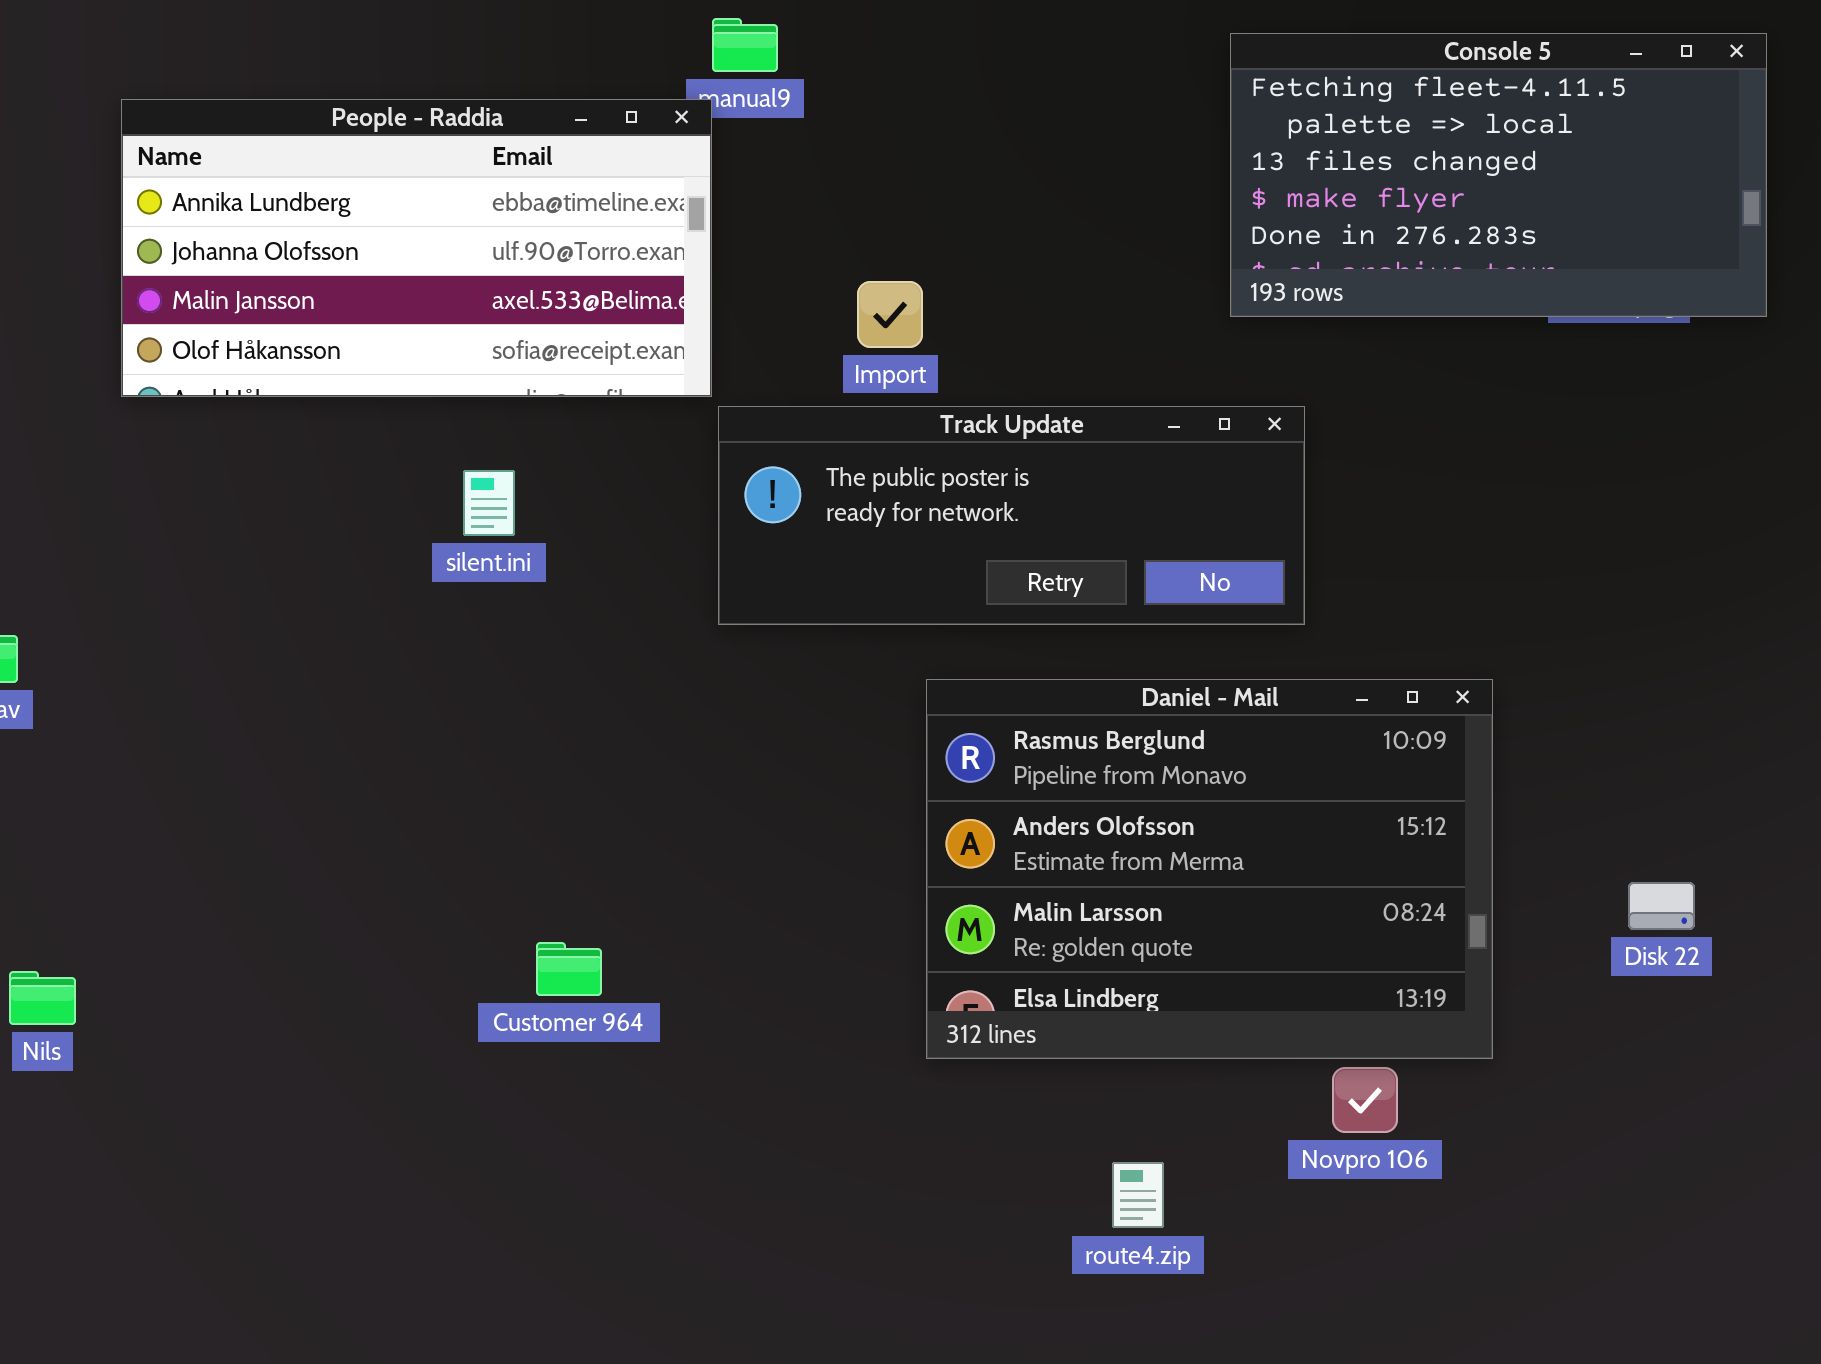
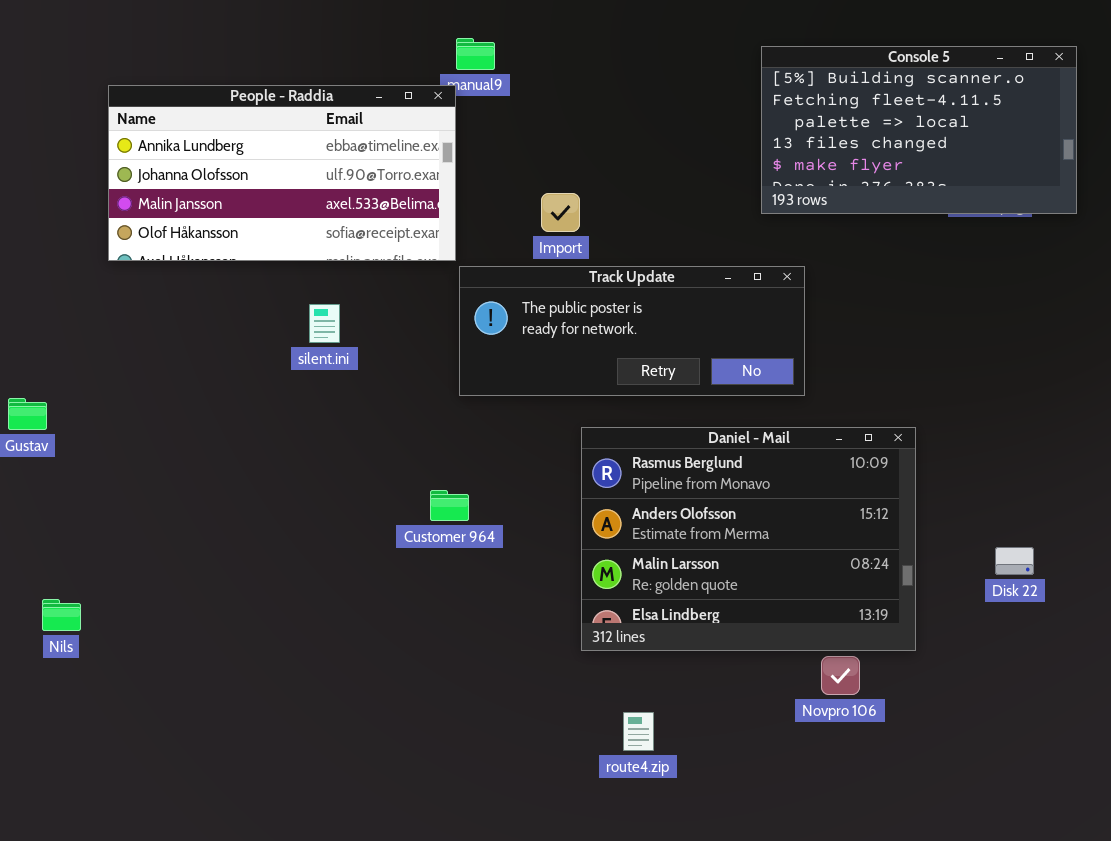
Console 5: [1230,33,1767,317] -> [761,46,1077,214], scrolled up 1 row
Customer 964: [536,942,602,996] -> [430,490,469,521], moved
route4.zip: [1112,1162,1164,1228] -> [623,712,654,751], moved

